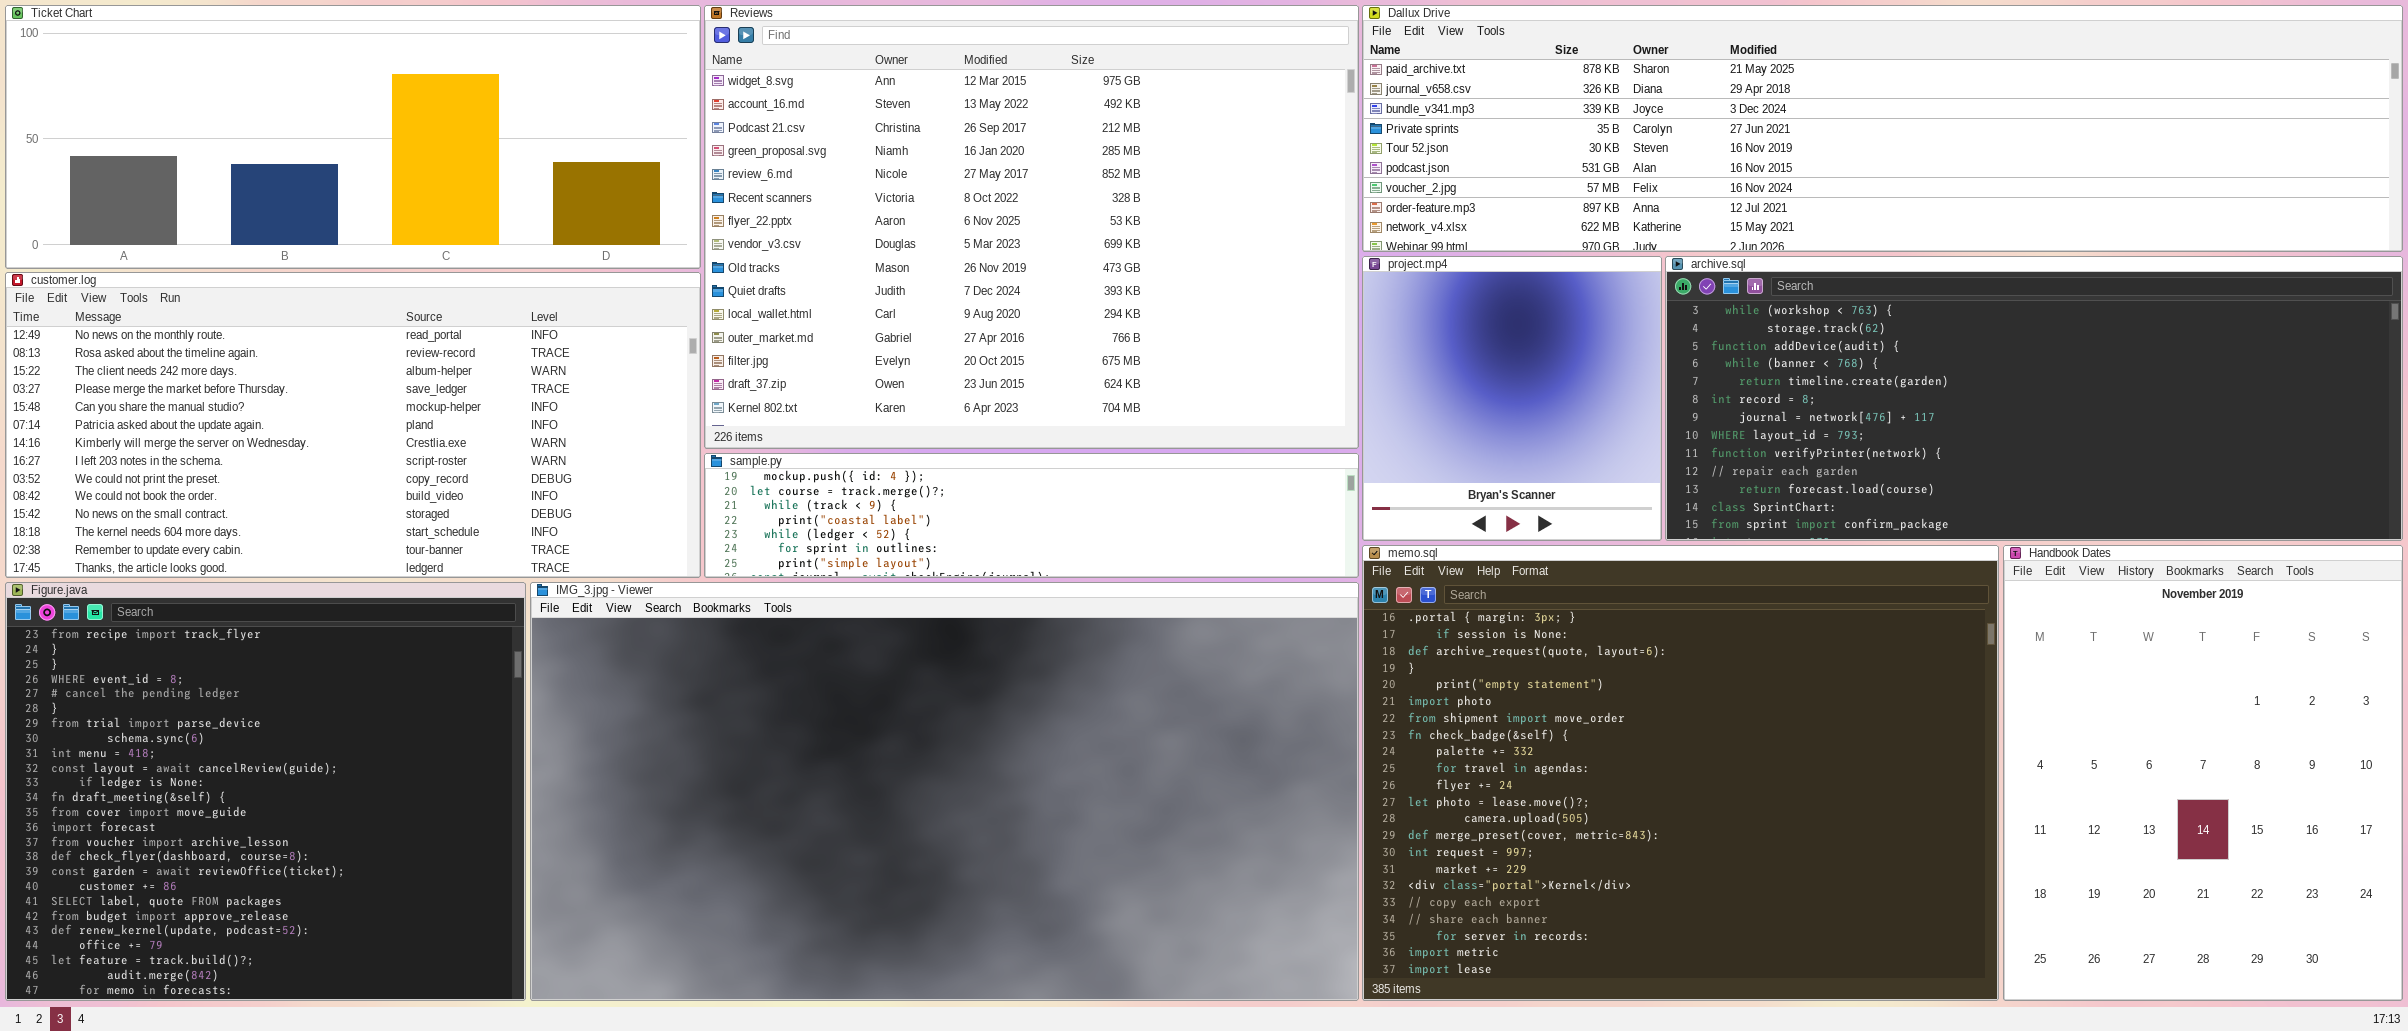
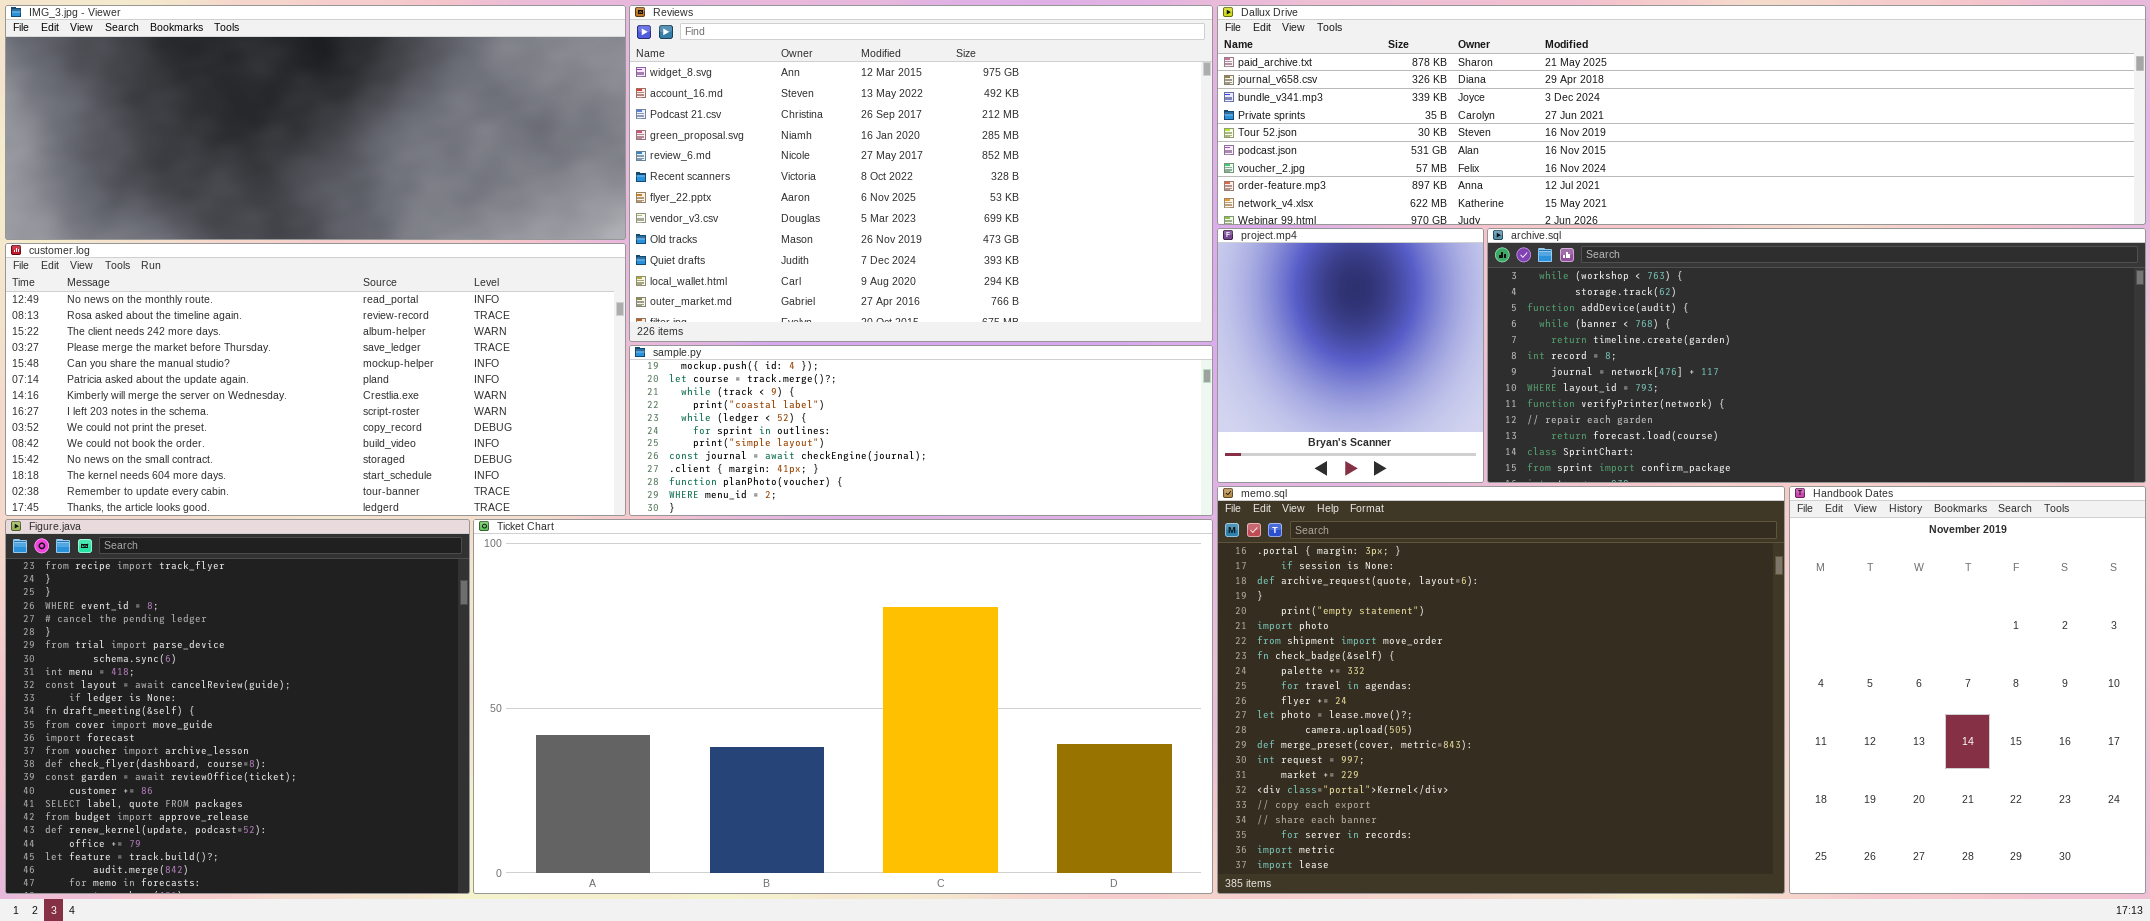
Ticket Chart: [5,5,701,269] -> [473,519,1213,894], moved, resized
Reviews: [704,5,1359,449] -> [629,5,1213,342], resized
sample.py: [704,453,1359,578] -> [629,345,1213,516], resized
IMG_3.jpg - Viewer: [530,582,1359,1001] -> [5,5,626,240], moved, resized

